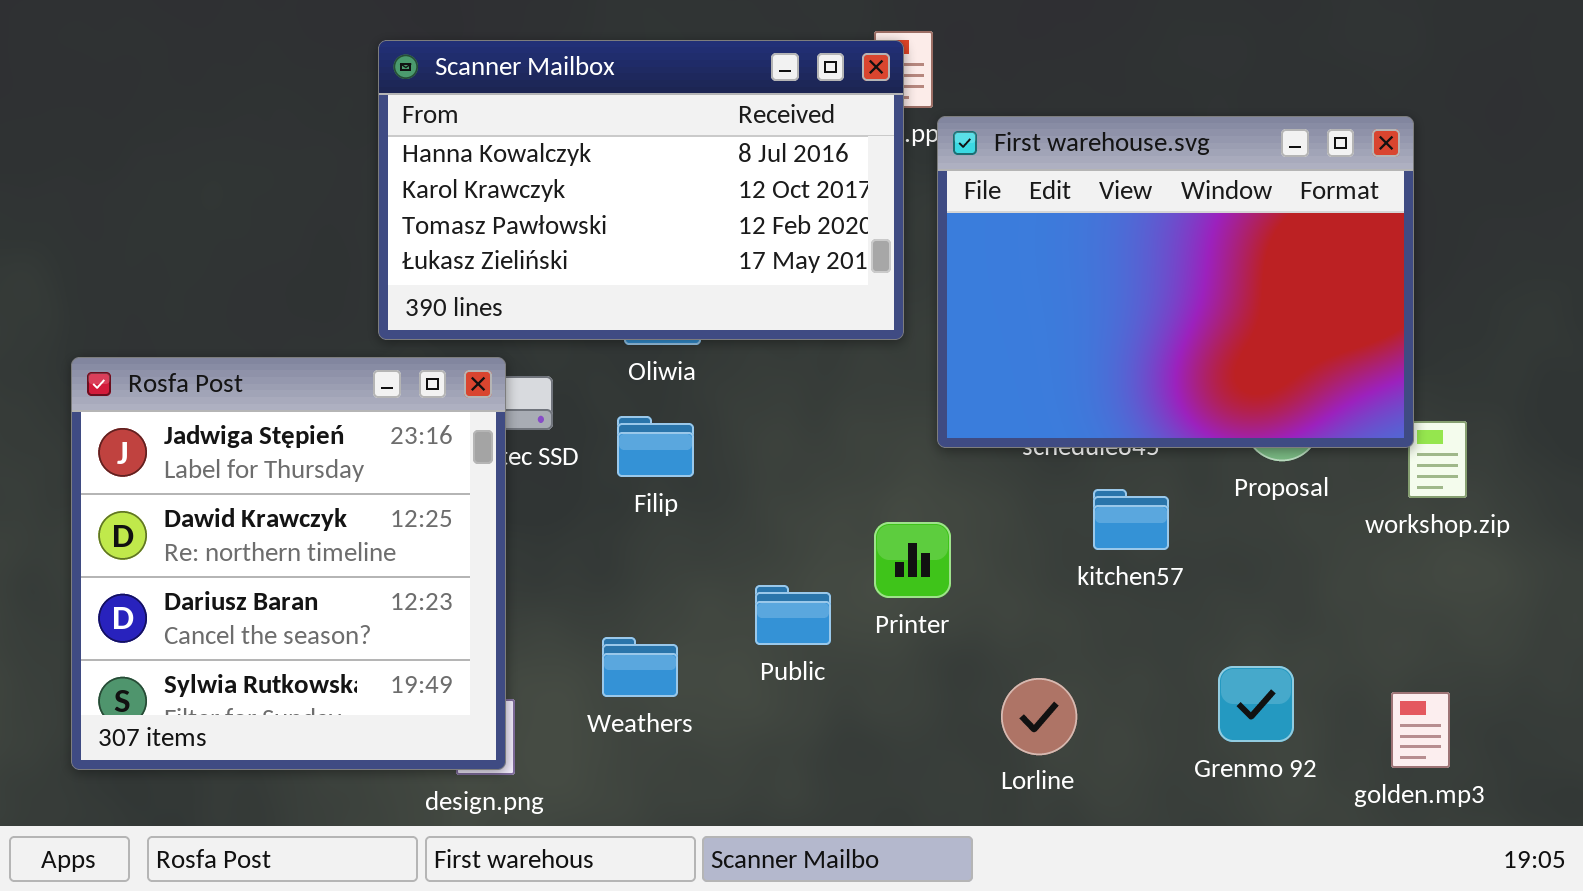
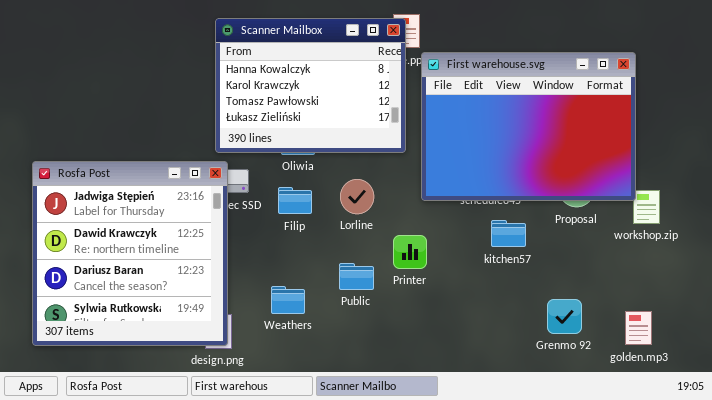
Scanner Mailbox: [378,40,904,340] -> [215,18,406,153], resized
Lorline: [1001,678,1077,755] -> [340,179,374,214], moved

